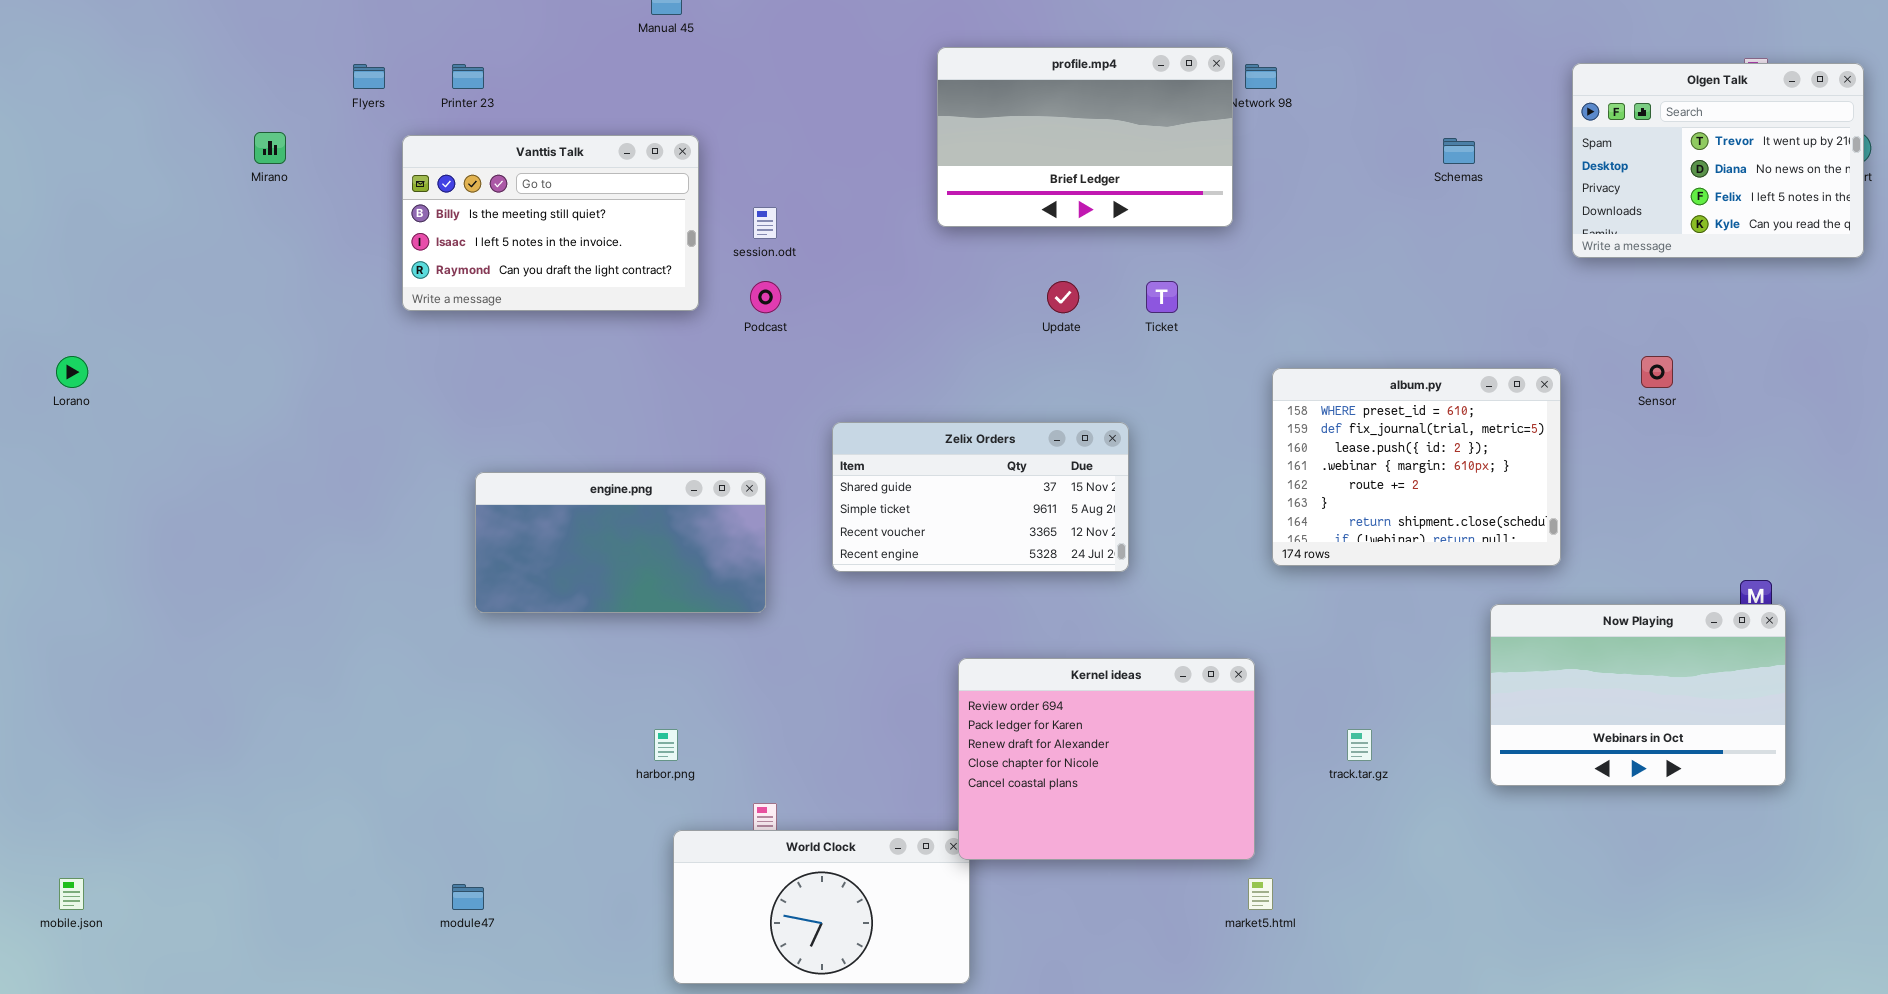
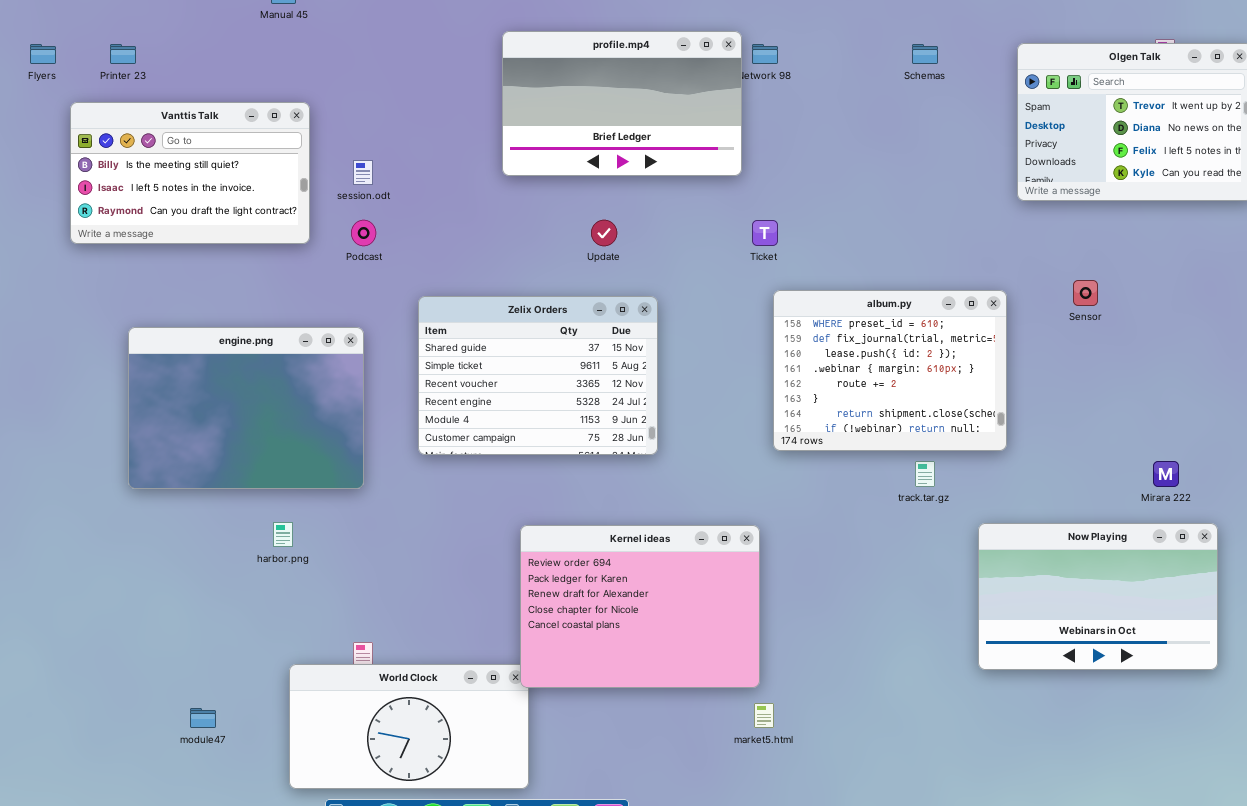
Schemas: [1443,138,1475,164] -> [912,44,938,64], moved
Ticket: [1146,281,1178,313] -> [752,220,778,246], moved
Zelix Orders: [832,422,1129,572] -> [418,296,658,455], resized
engine.png: [475,472,766,613] -> [128,327,364,489], resized
Now Playing: [1490,604,1786,786] -> [978,523,1218,670], moved
harbor.png: [654,729,678,761] -> [273,522,293,547], moved
track.tar.gz: [1347,729,1372,761] -> [915,461,935,487], moved
module47: [452,884,484,910] -> [190,708,216,728], moved

